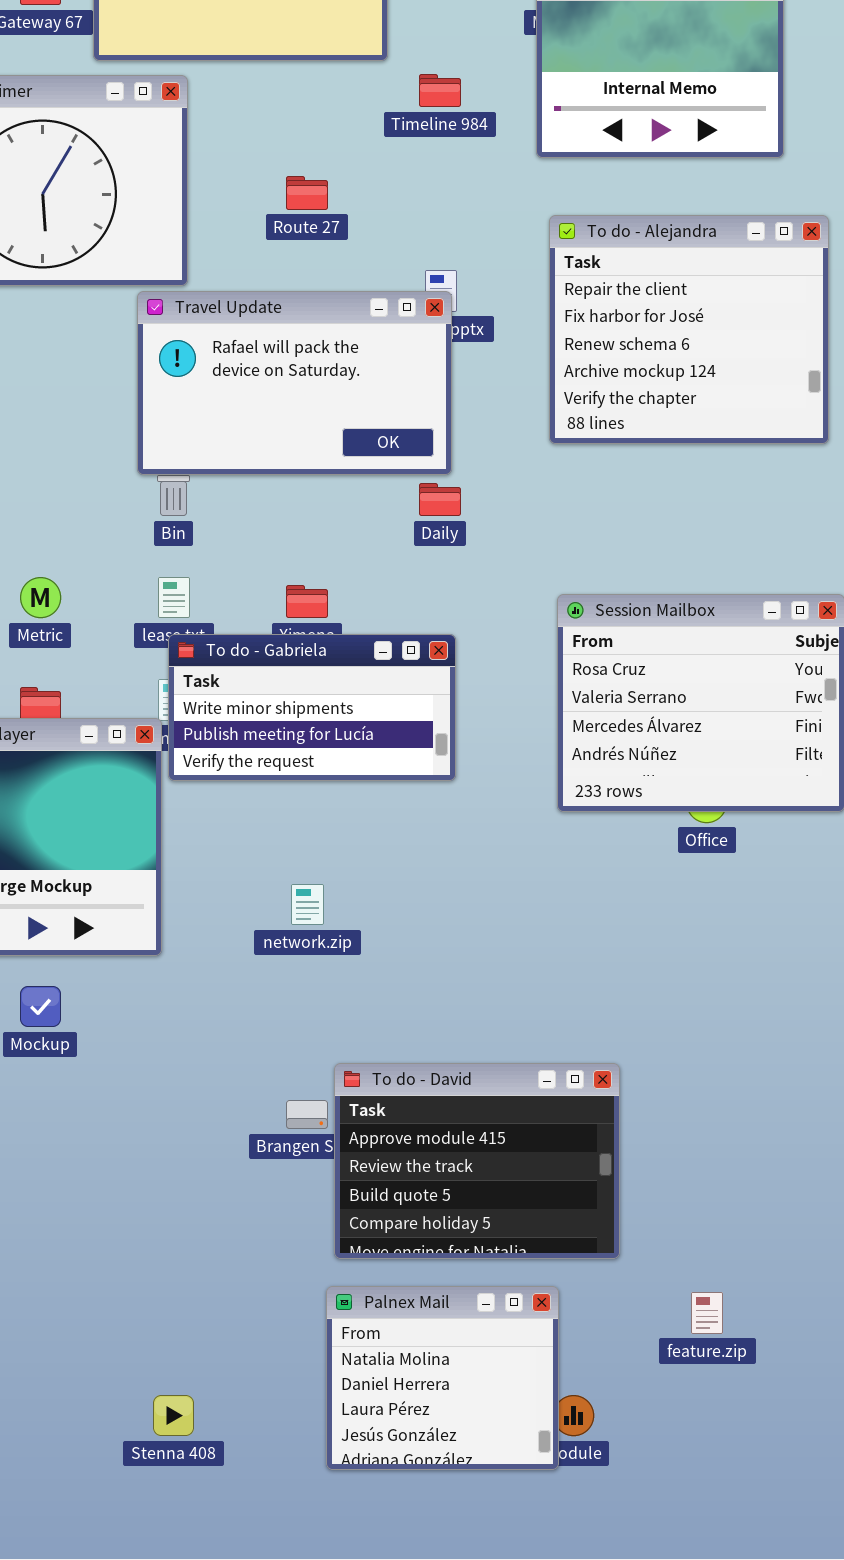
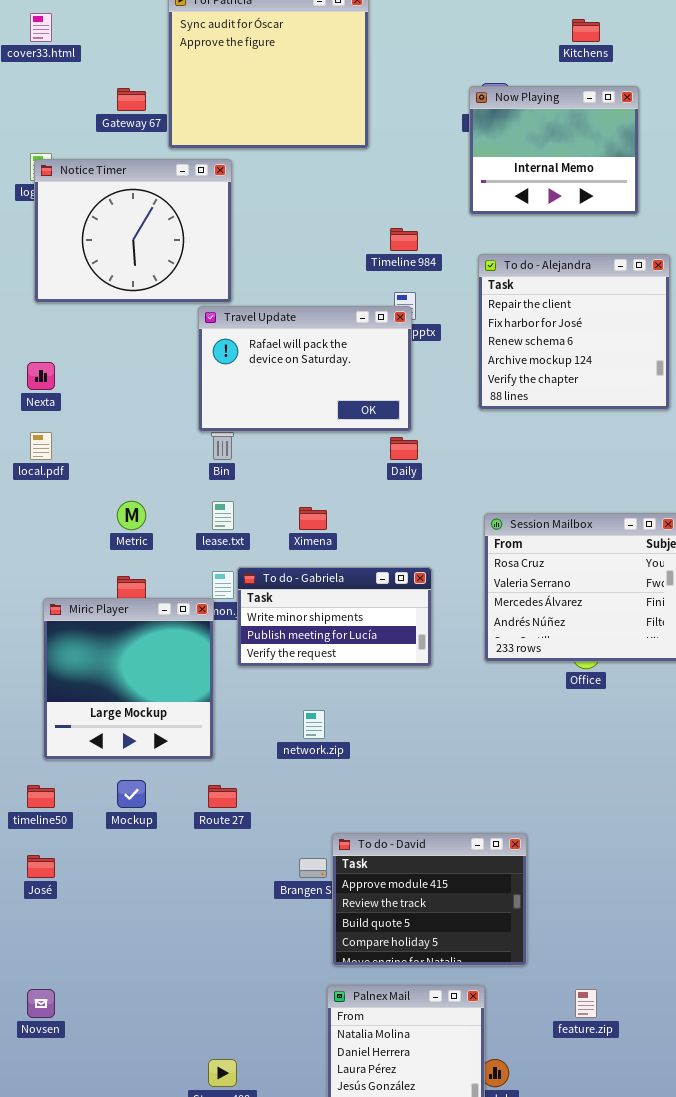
Timeline 984: [419,74,461,107] -> [390,228,418,251], moved
Route 27: [286,176,328,210] -> [208,785,237,808], moved
To do - Gabriela: [168,634,456,781] -> [237,567,432,667], moved

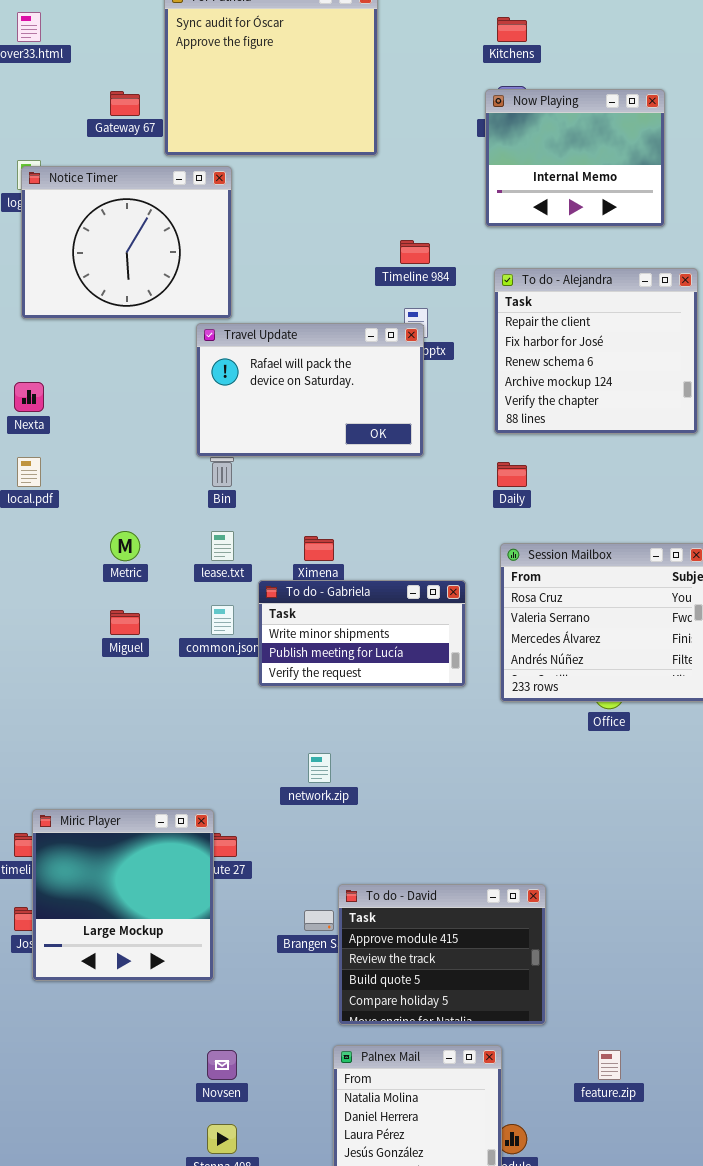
Kitchens: [572,19,600,42] -> [497,17,527,42], moved
Daily: [390,437,418,460] -> [497,462,527,487], moved
To do - Gabriela: [237,567,432,667] -> [258,580,466,687], moved
Miric Player: [43,598,214,760] -> [32,809,214,981], moved
Novsen: [27,989,55,1018] -> [207,1050,237,1080], moved

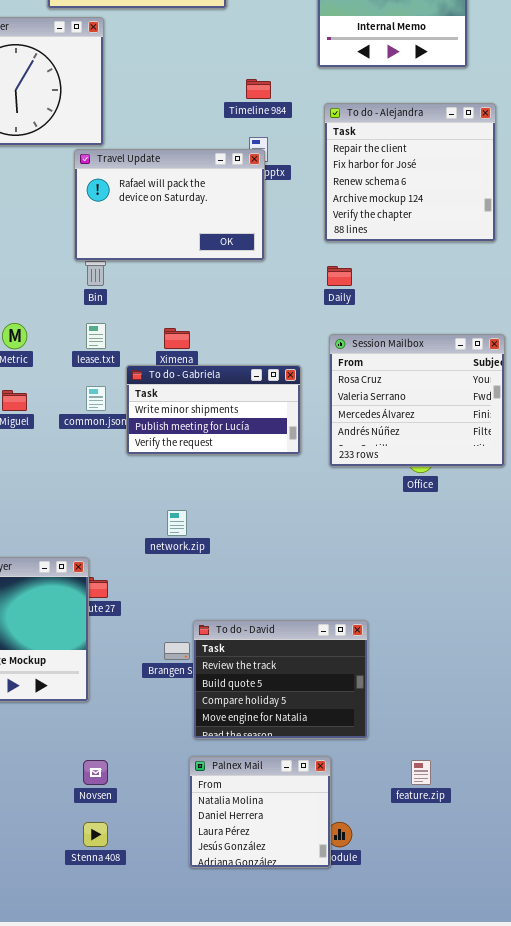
To do - David: [338,884,546,1025] -> [193,620,368,739], scrolled down 1 row

